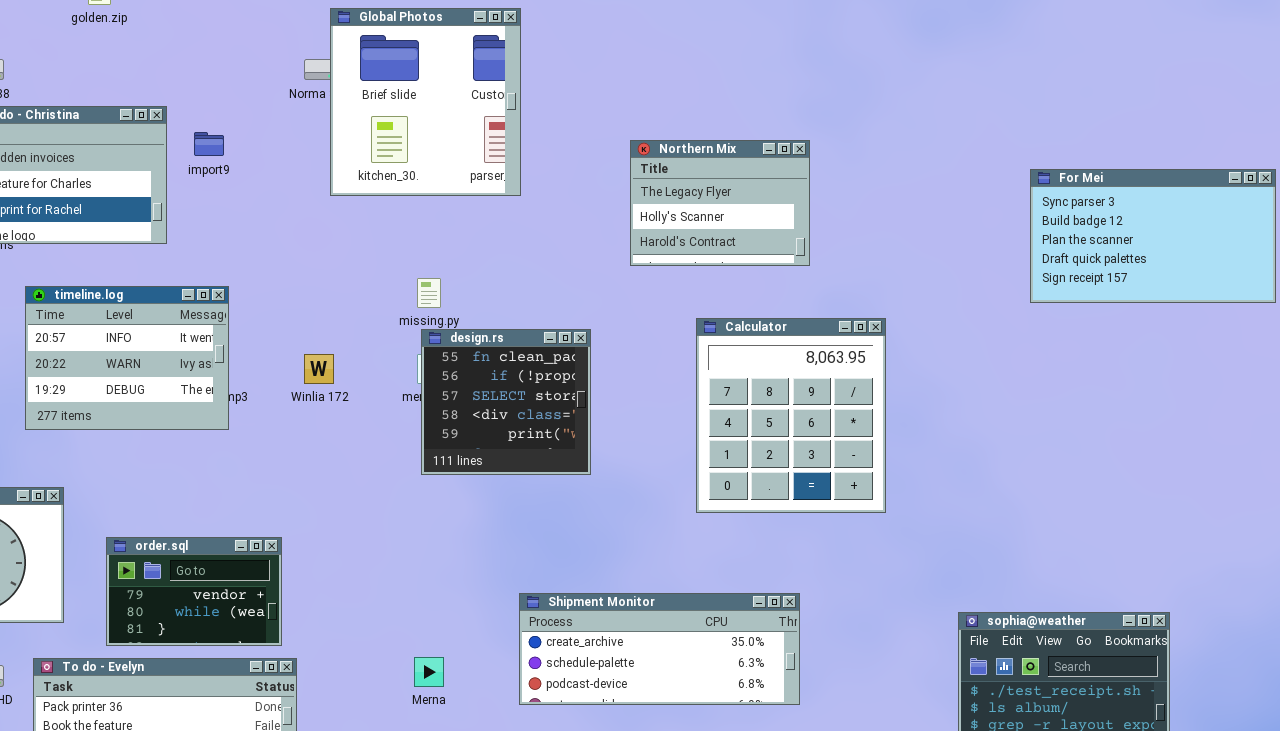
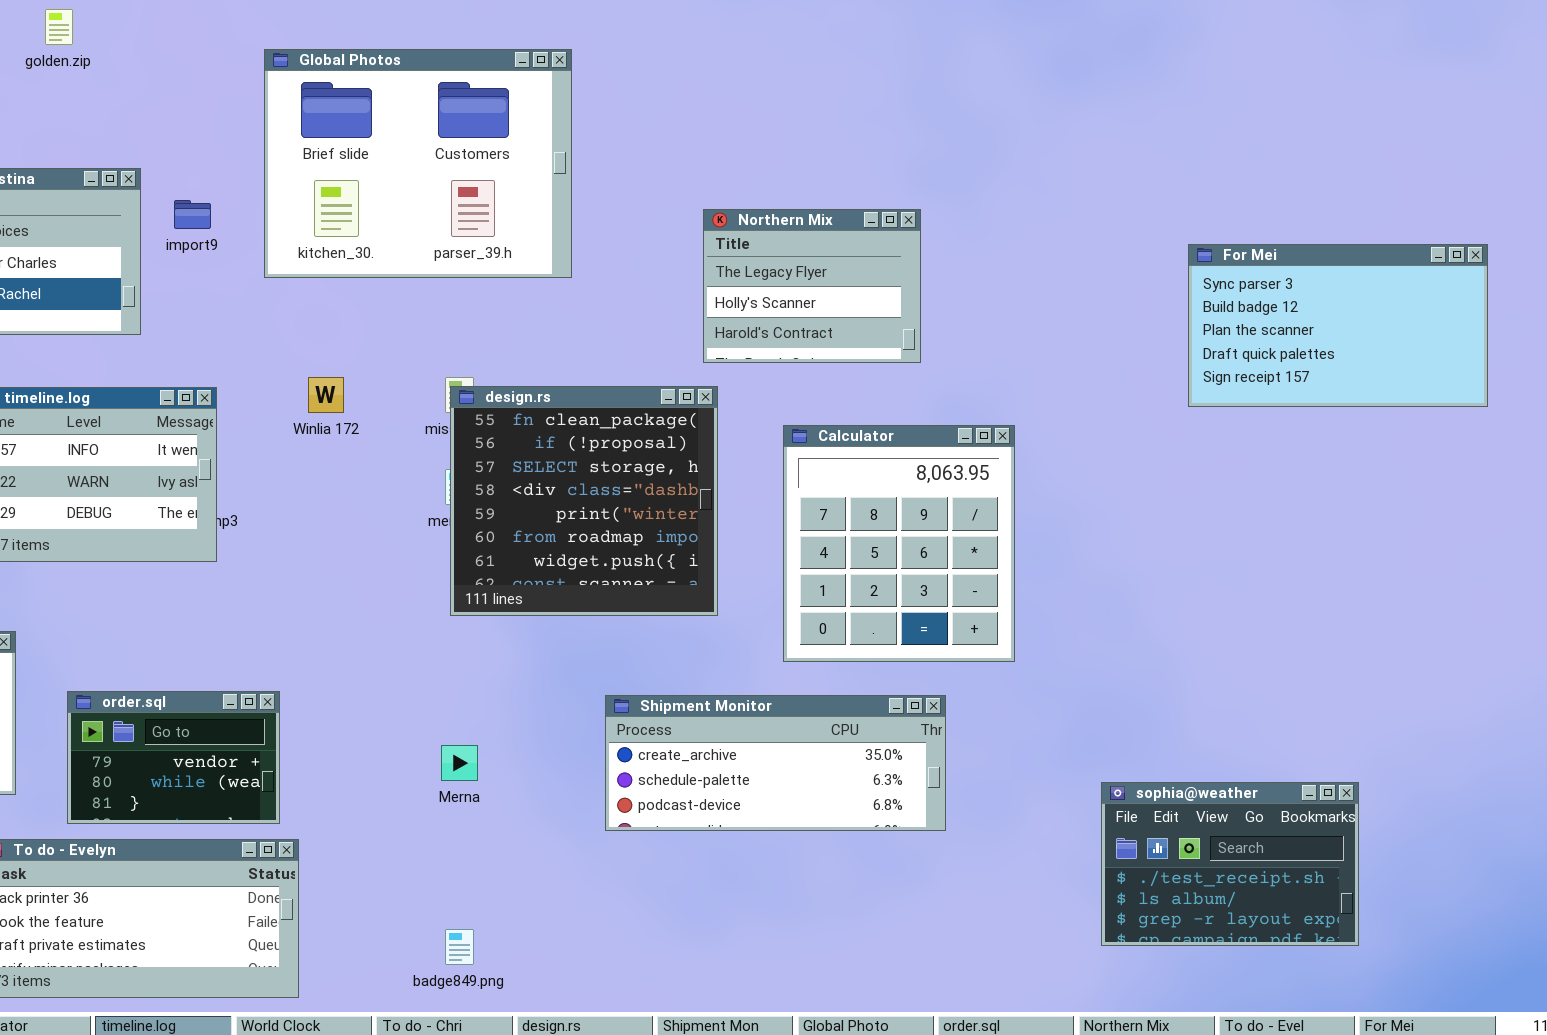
Global Photos: [330,8,521,196] -> [264,49,572,278], resized
design.rs: [421,329,591,475] -> [450,386,718,616], resized
Winlia 172: [304,354,334,384] -> [308,377,344,413], moved
Shipment Monitor: [519,593,800,705] -> [605,695,946,831], moved
Merna: [414,657,444,687] -> [441,745,478,781], moved

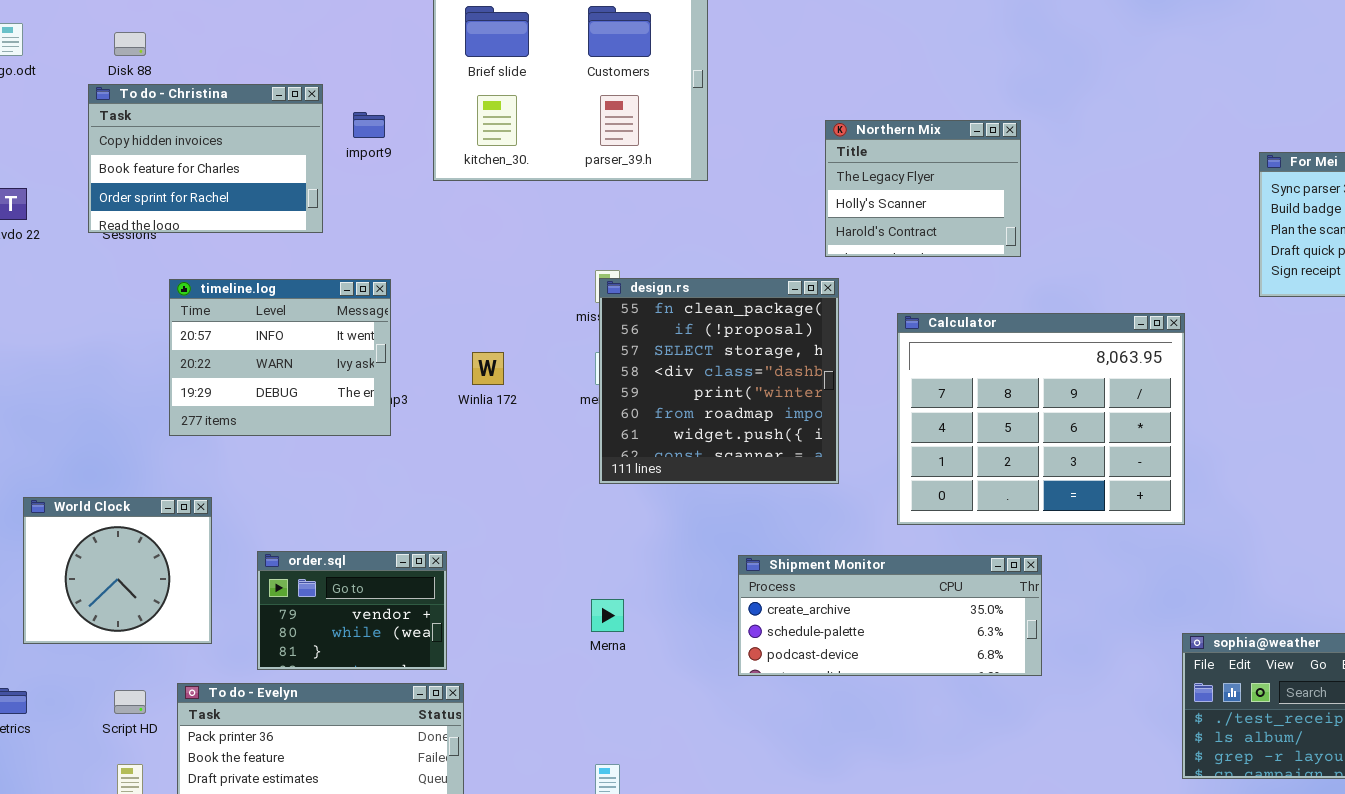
Winlia 172: [308,377,344,413] -> [472,352,504,385], moved
Calculator: [783,425,1015,662] -> [897,313,1185,525], resized

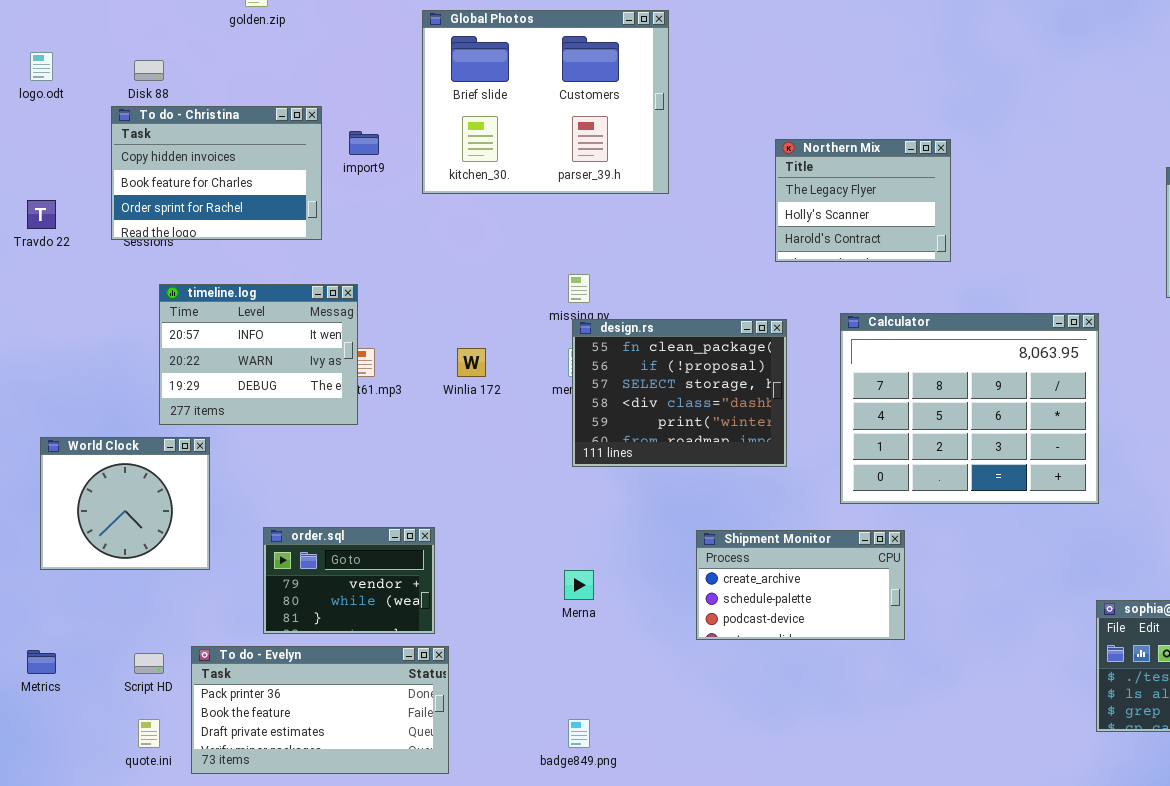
design.rs: [599,278,839,484] -> [572,319,787,467], resized
timeline.log: [169,279,391,436] -> [159,284,358,425], moved
World Clock: [23,497,212,644] -> [40,437,210,570], moved
Shipment Monitor: [738,555,1042,676] -> [696,530,905,640], resized

